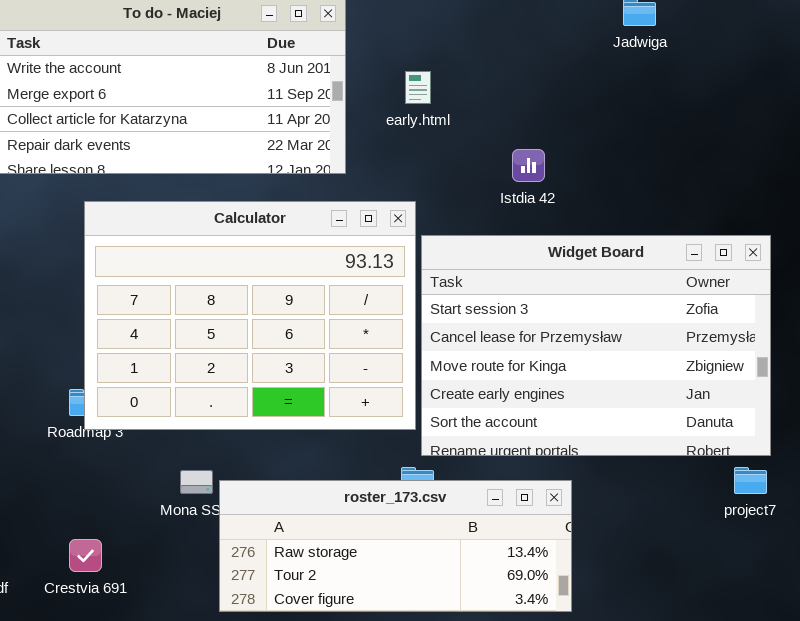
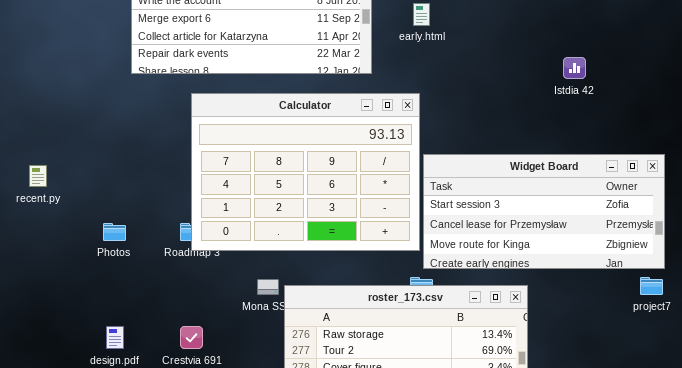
Istdia 42: [512,149,545,182] -> [563,57,586,79], moved
Widget Board: [421,235,771,456] -> [423,154,665,269], resized

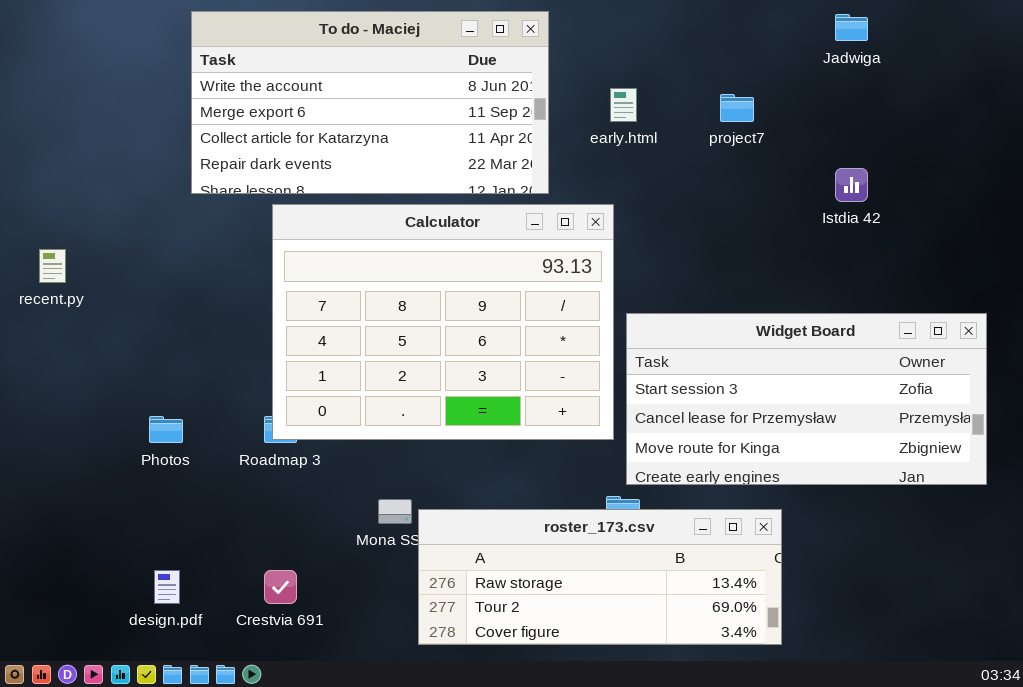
Calculator: [191,93,420,251] -> [272,204,614,440], moved
recent.py: [29,165,47,187] -> [39,249,66,283], moved
project7: [640,277,663,295] -> [720,94,754,122], moved

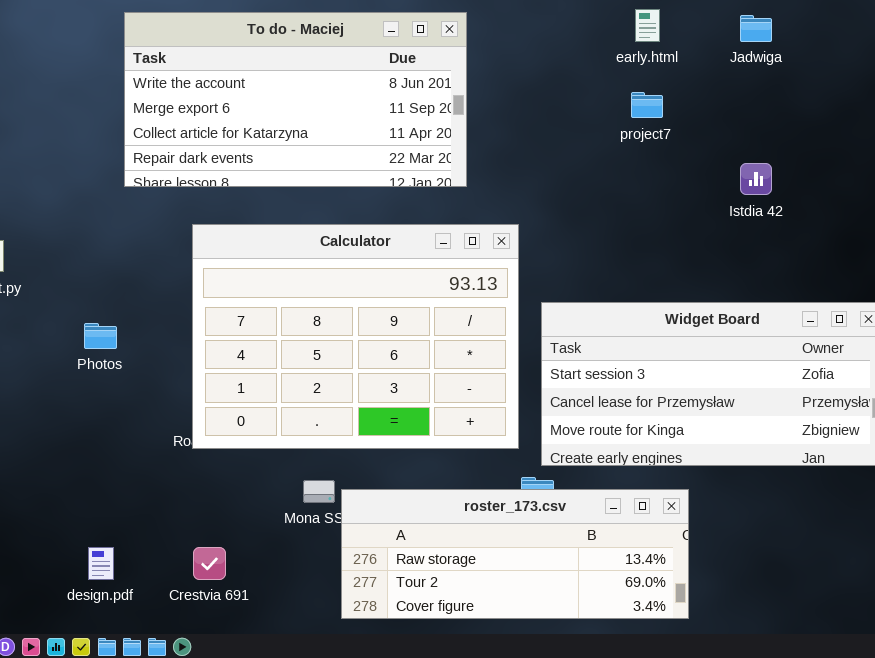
early.html: [610,88,637,122] -> [635,9,660,42], moved
Calculator: [272,204,614,440] -> [192,224,519,449], moved
Photos: [149,416,183,443] -> [84,323,117,349], moved

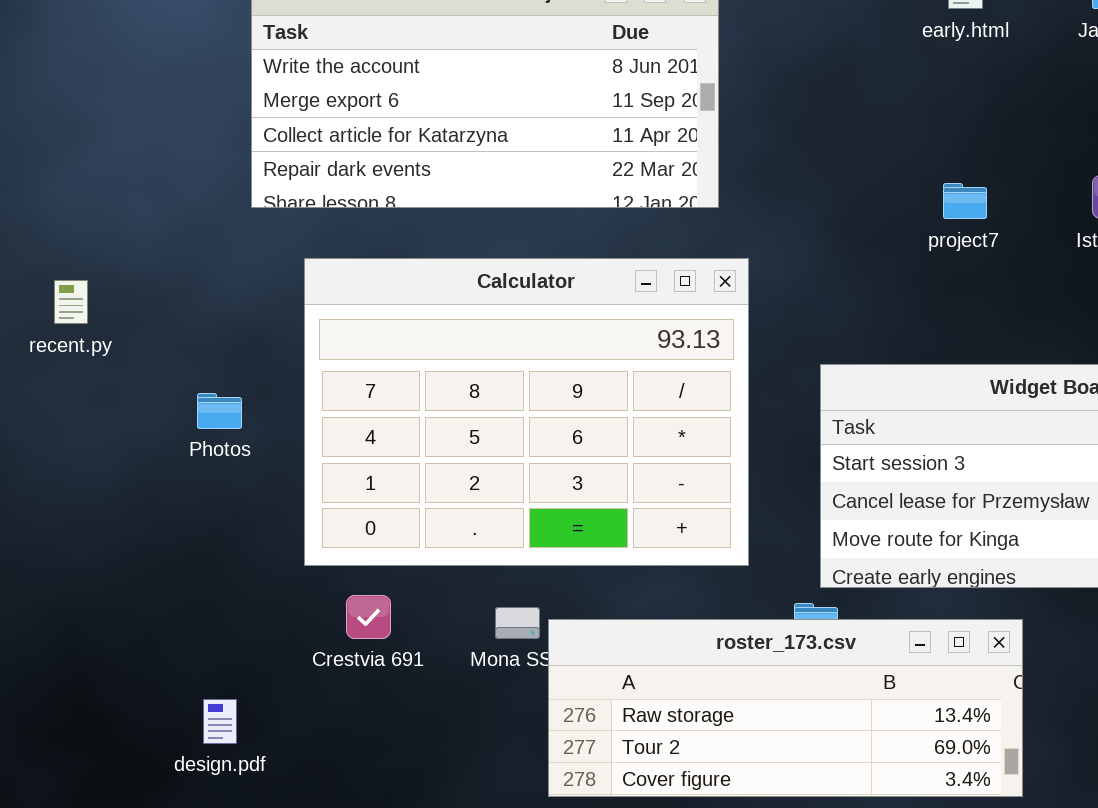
project7: [631,92,663,118] -> [943,183,987,219], moved
Calculator: [192,224,519,449] -> [304,258,749,566], moved
Crestvia 691: [193,547,226,580] -> [346,595,391,639], moved

